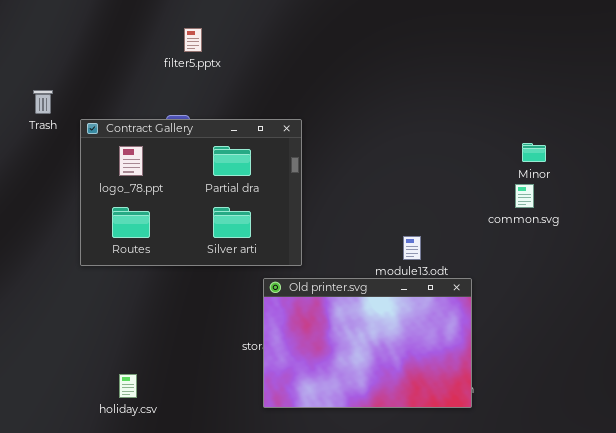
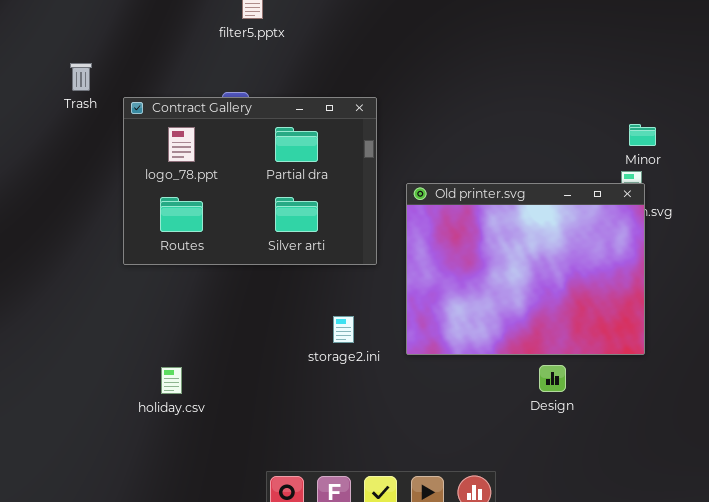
Old printer.svg: [263,278,472,408] -> [406,183,645,355], moved, resized
holiday.csv: [119,374,137,398] -> [161,367,182,394], moved

